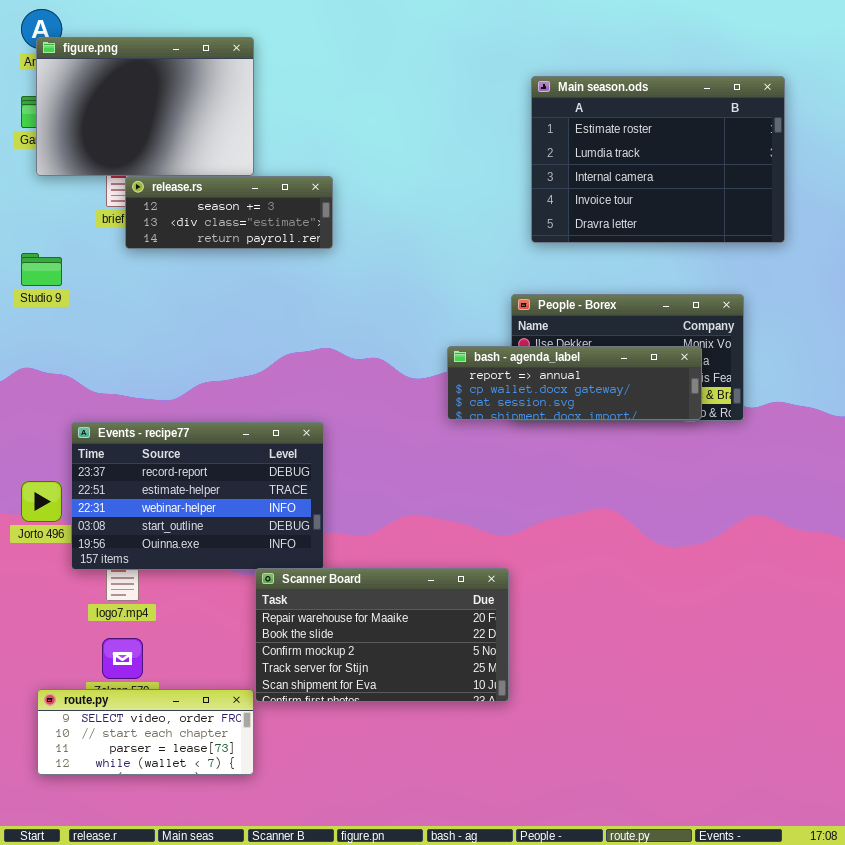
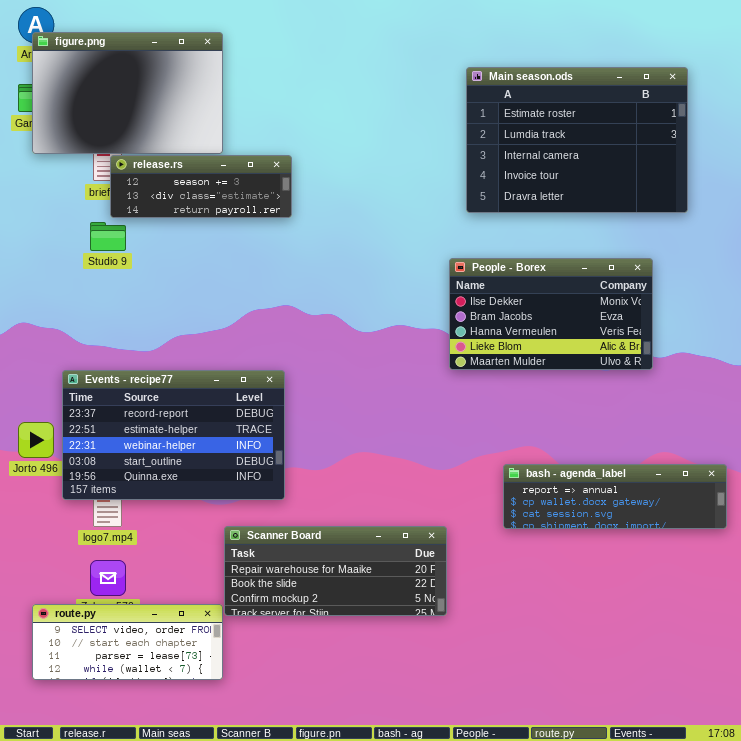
Studio 9: [21,253,62,286] -> [90,222,126,251], moved
bash - agenda_label: [447,346,702,420] -> [503,464,727,529], moved
Scanner Board: [255,568,509,702] -> [224,526,447,616], resized

